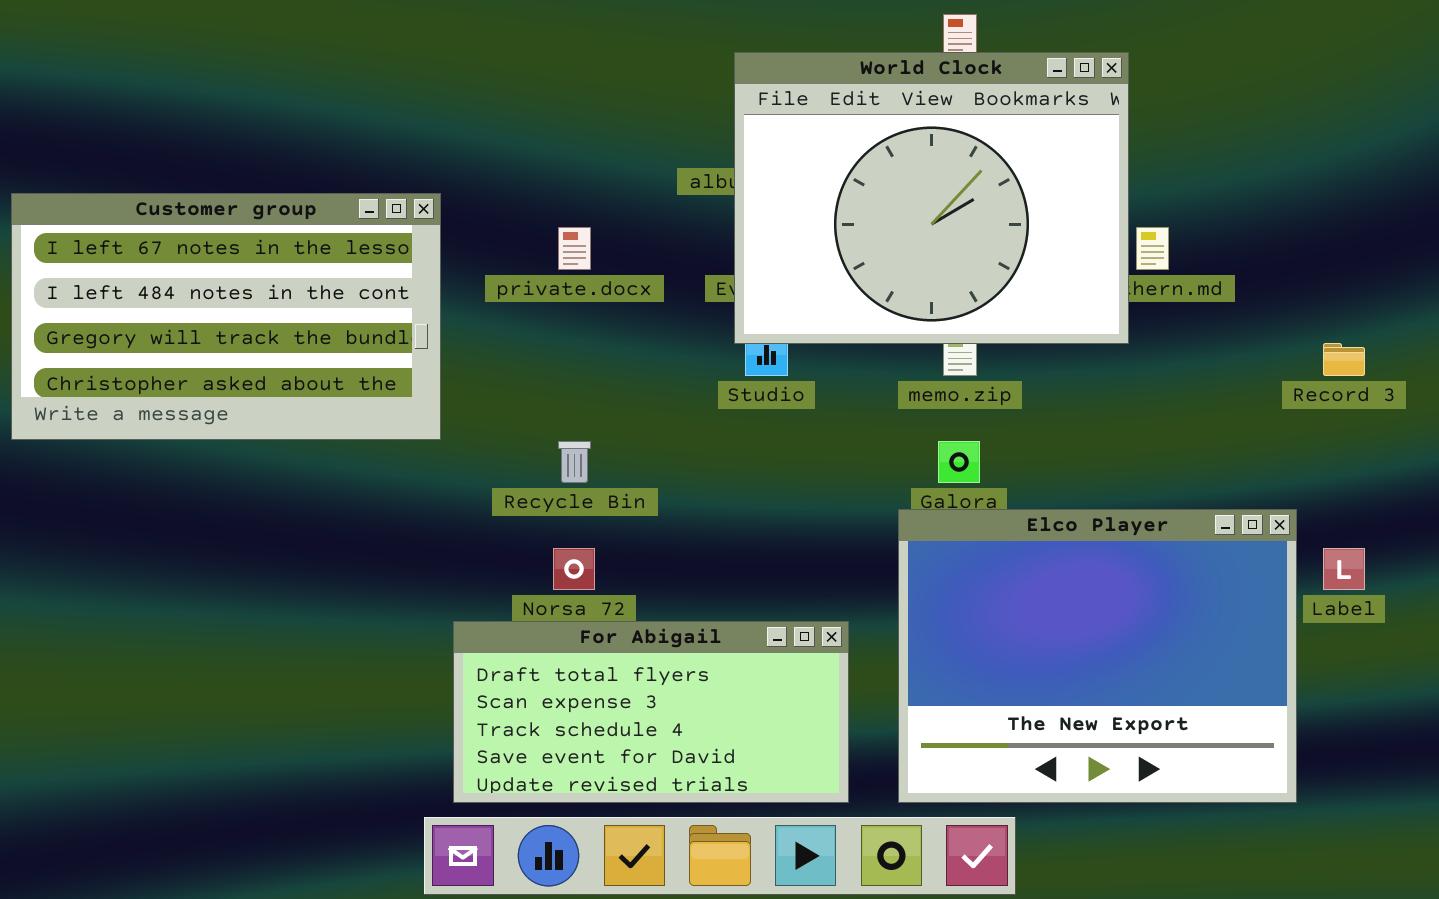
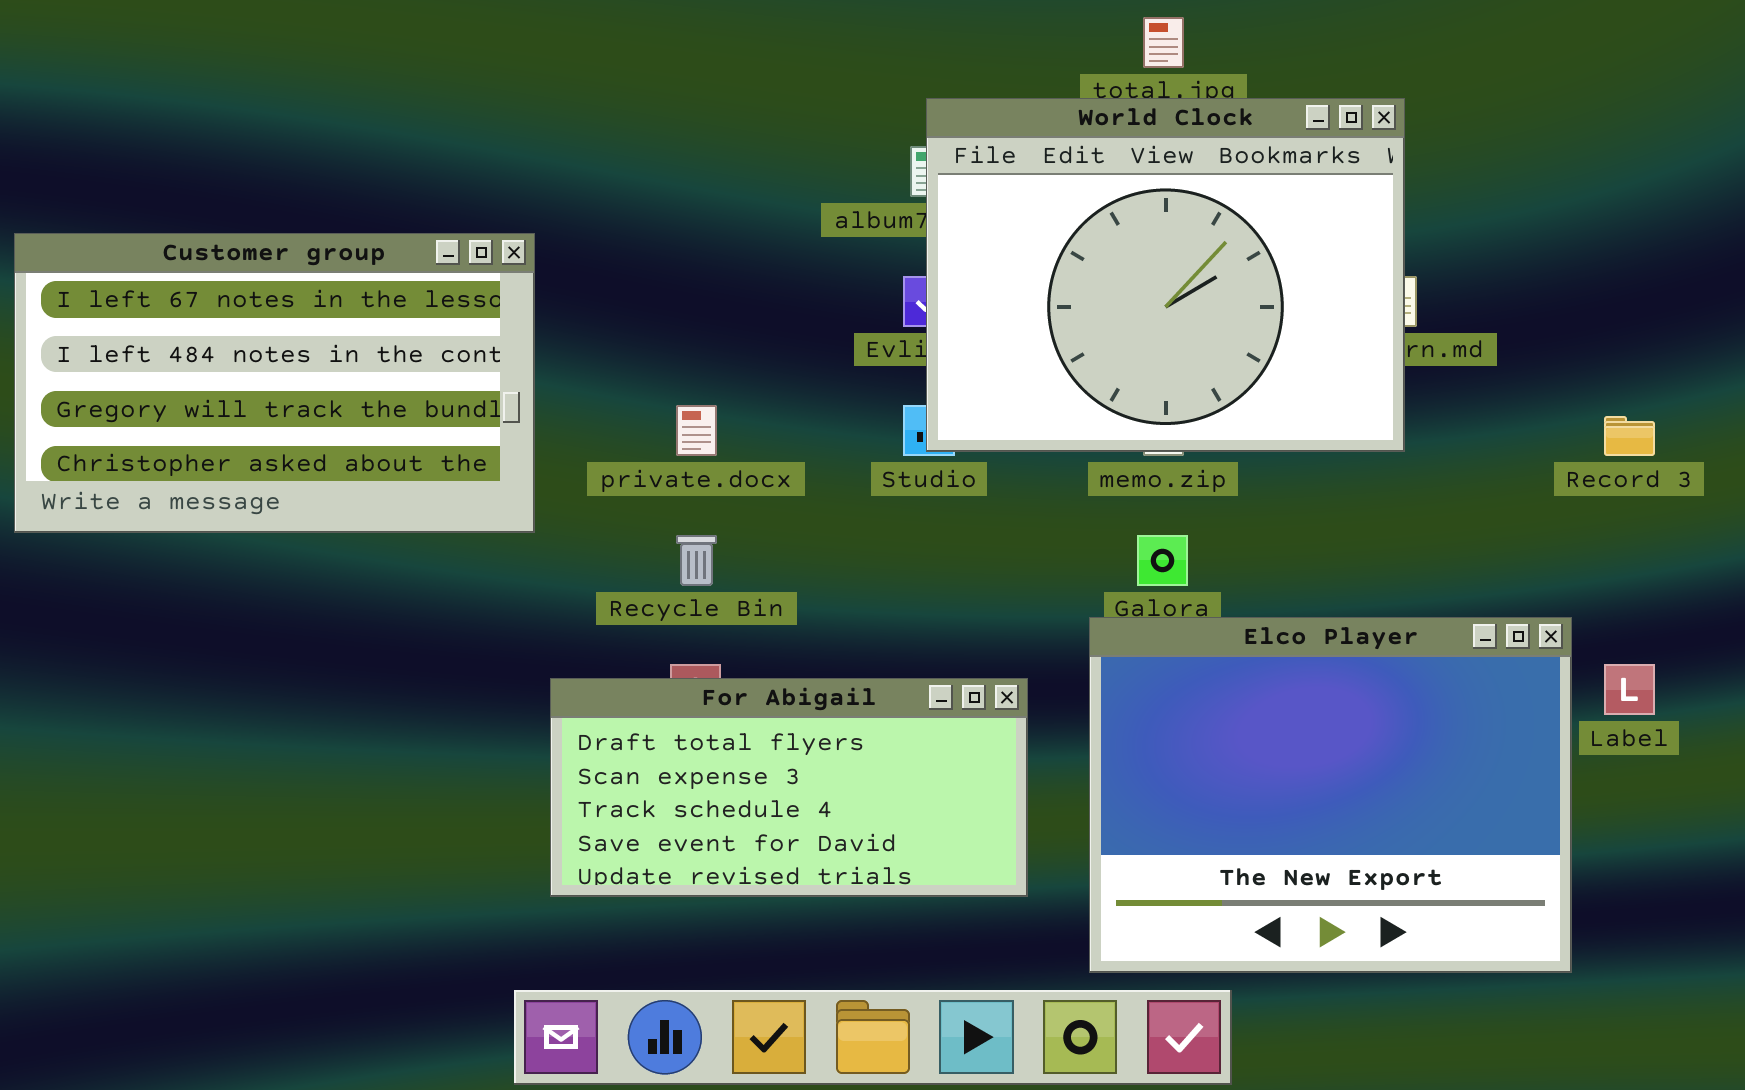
World Clock: [734,52,1129,344] -> [926,98,1405,452], moved
private.docx: [558,227,591,270] -> [676,405,717,456], moved
For Abigail: [453,621,849,803] -> [550,678,1028,897], moved

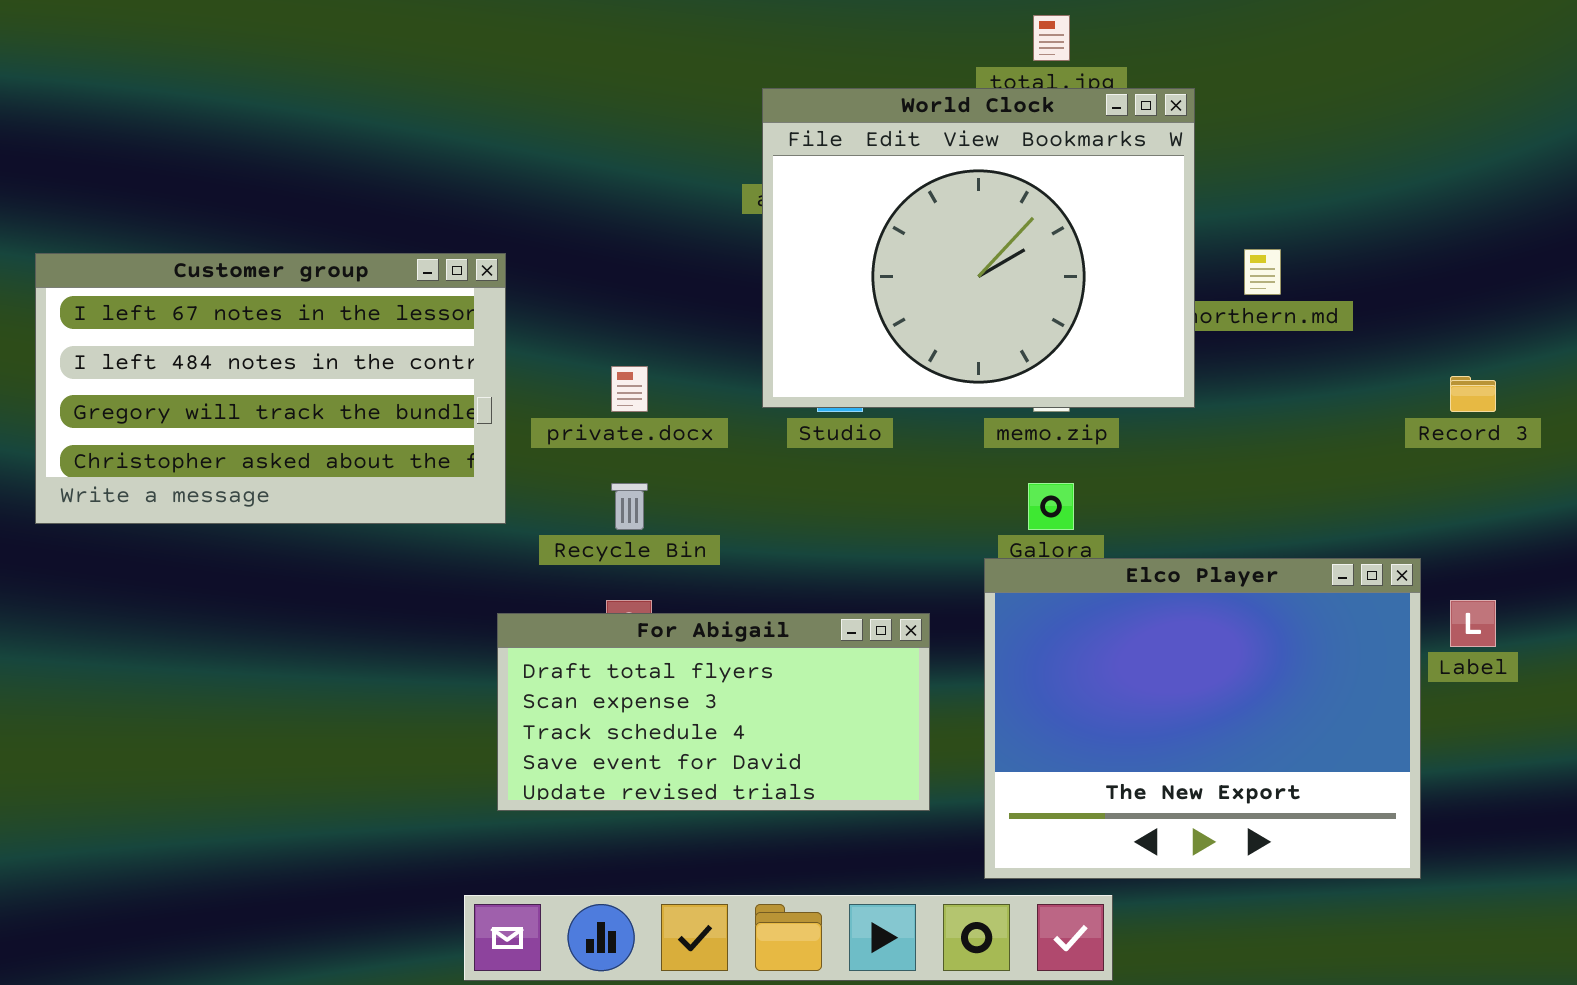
World Clock: [926,98,1405,452] -> [762,88,1195,408], moved
Customer group: [14,233,535,533] -> [35,253,506,524], moved

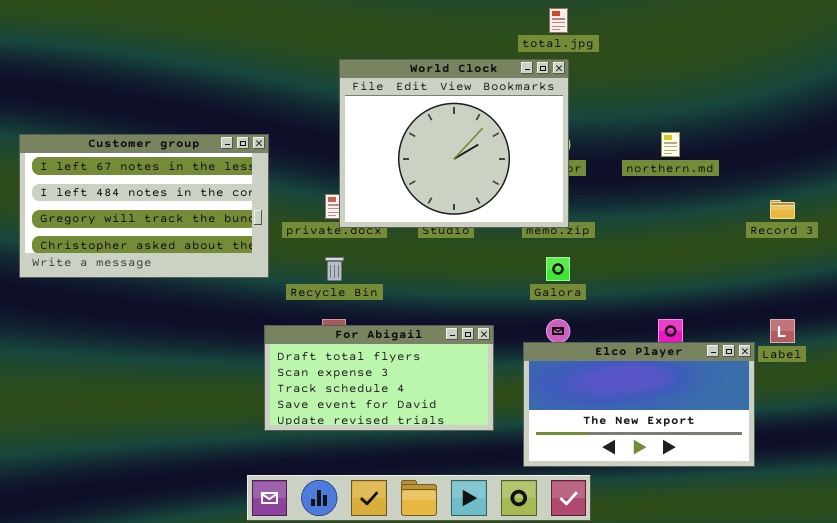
World Clock: [762,88,1195,408] -> [339,59,569,228], moved
Elco Player: [984,558,1421,879] -> [523,342,755,467], resized

